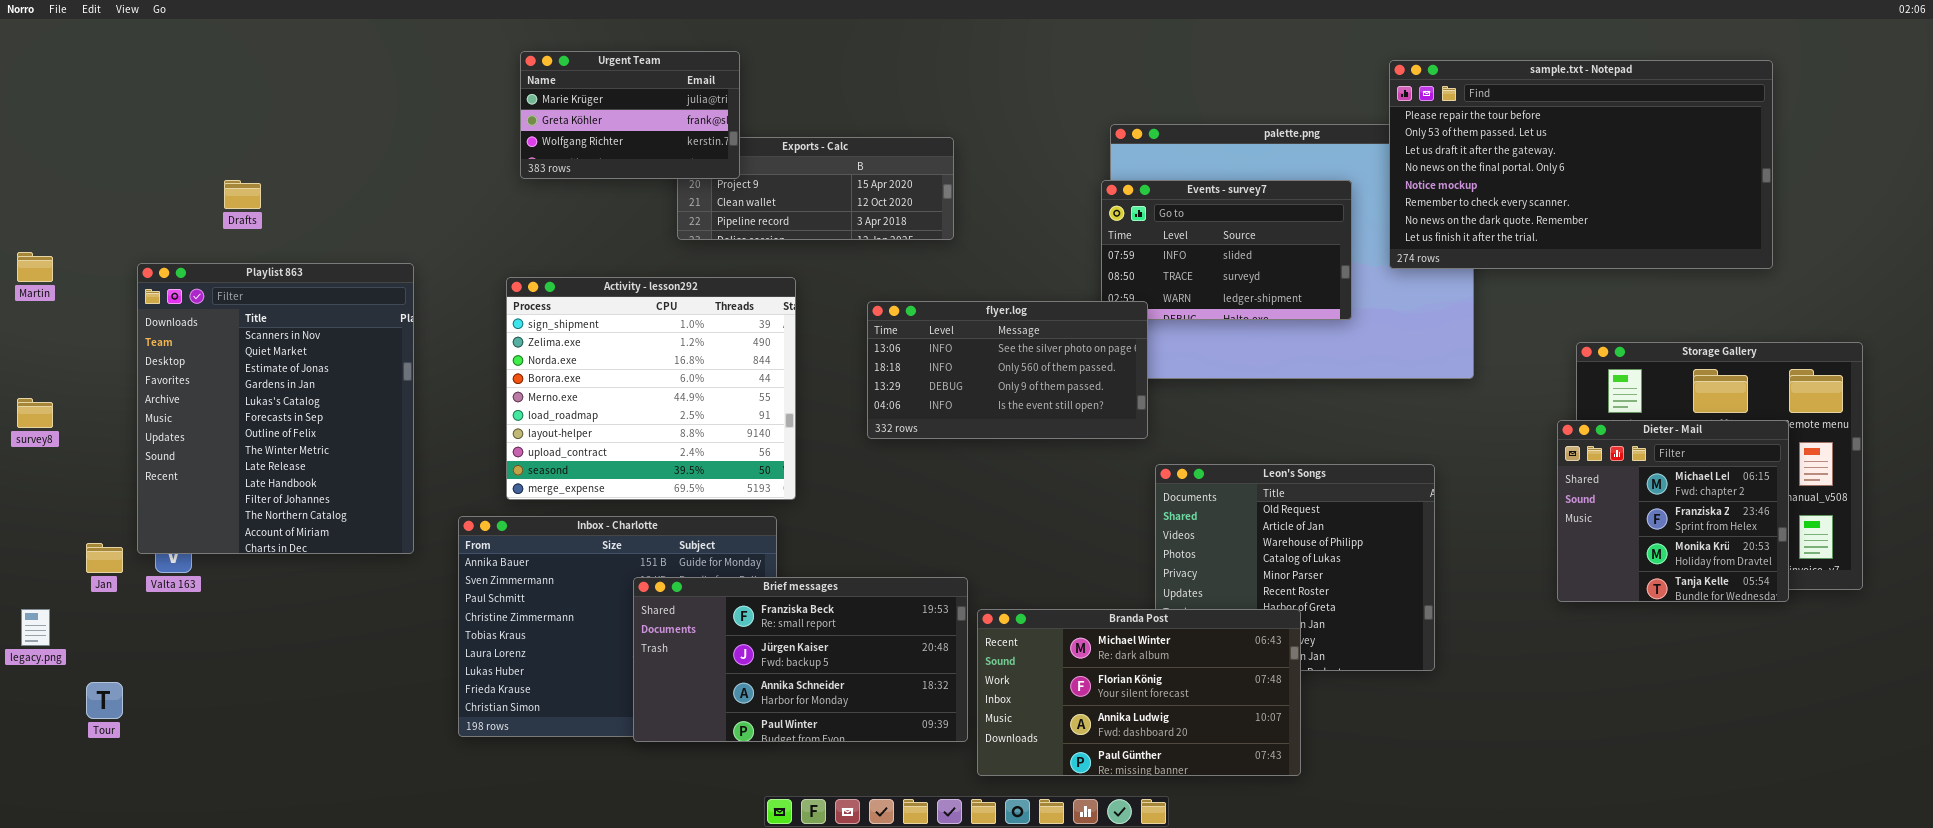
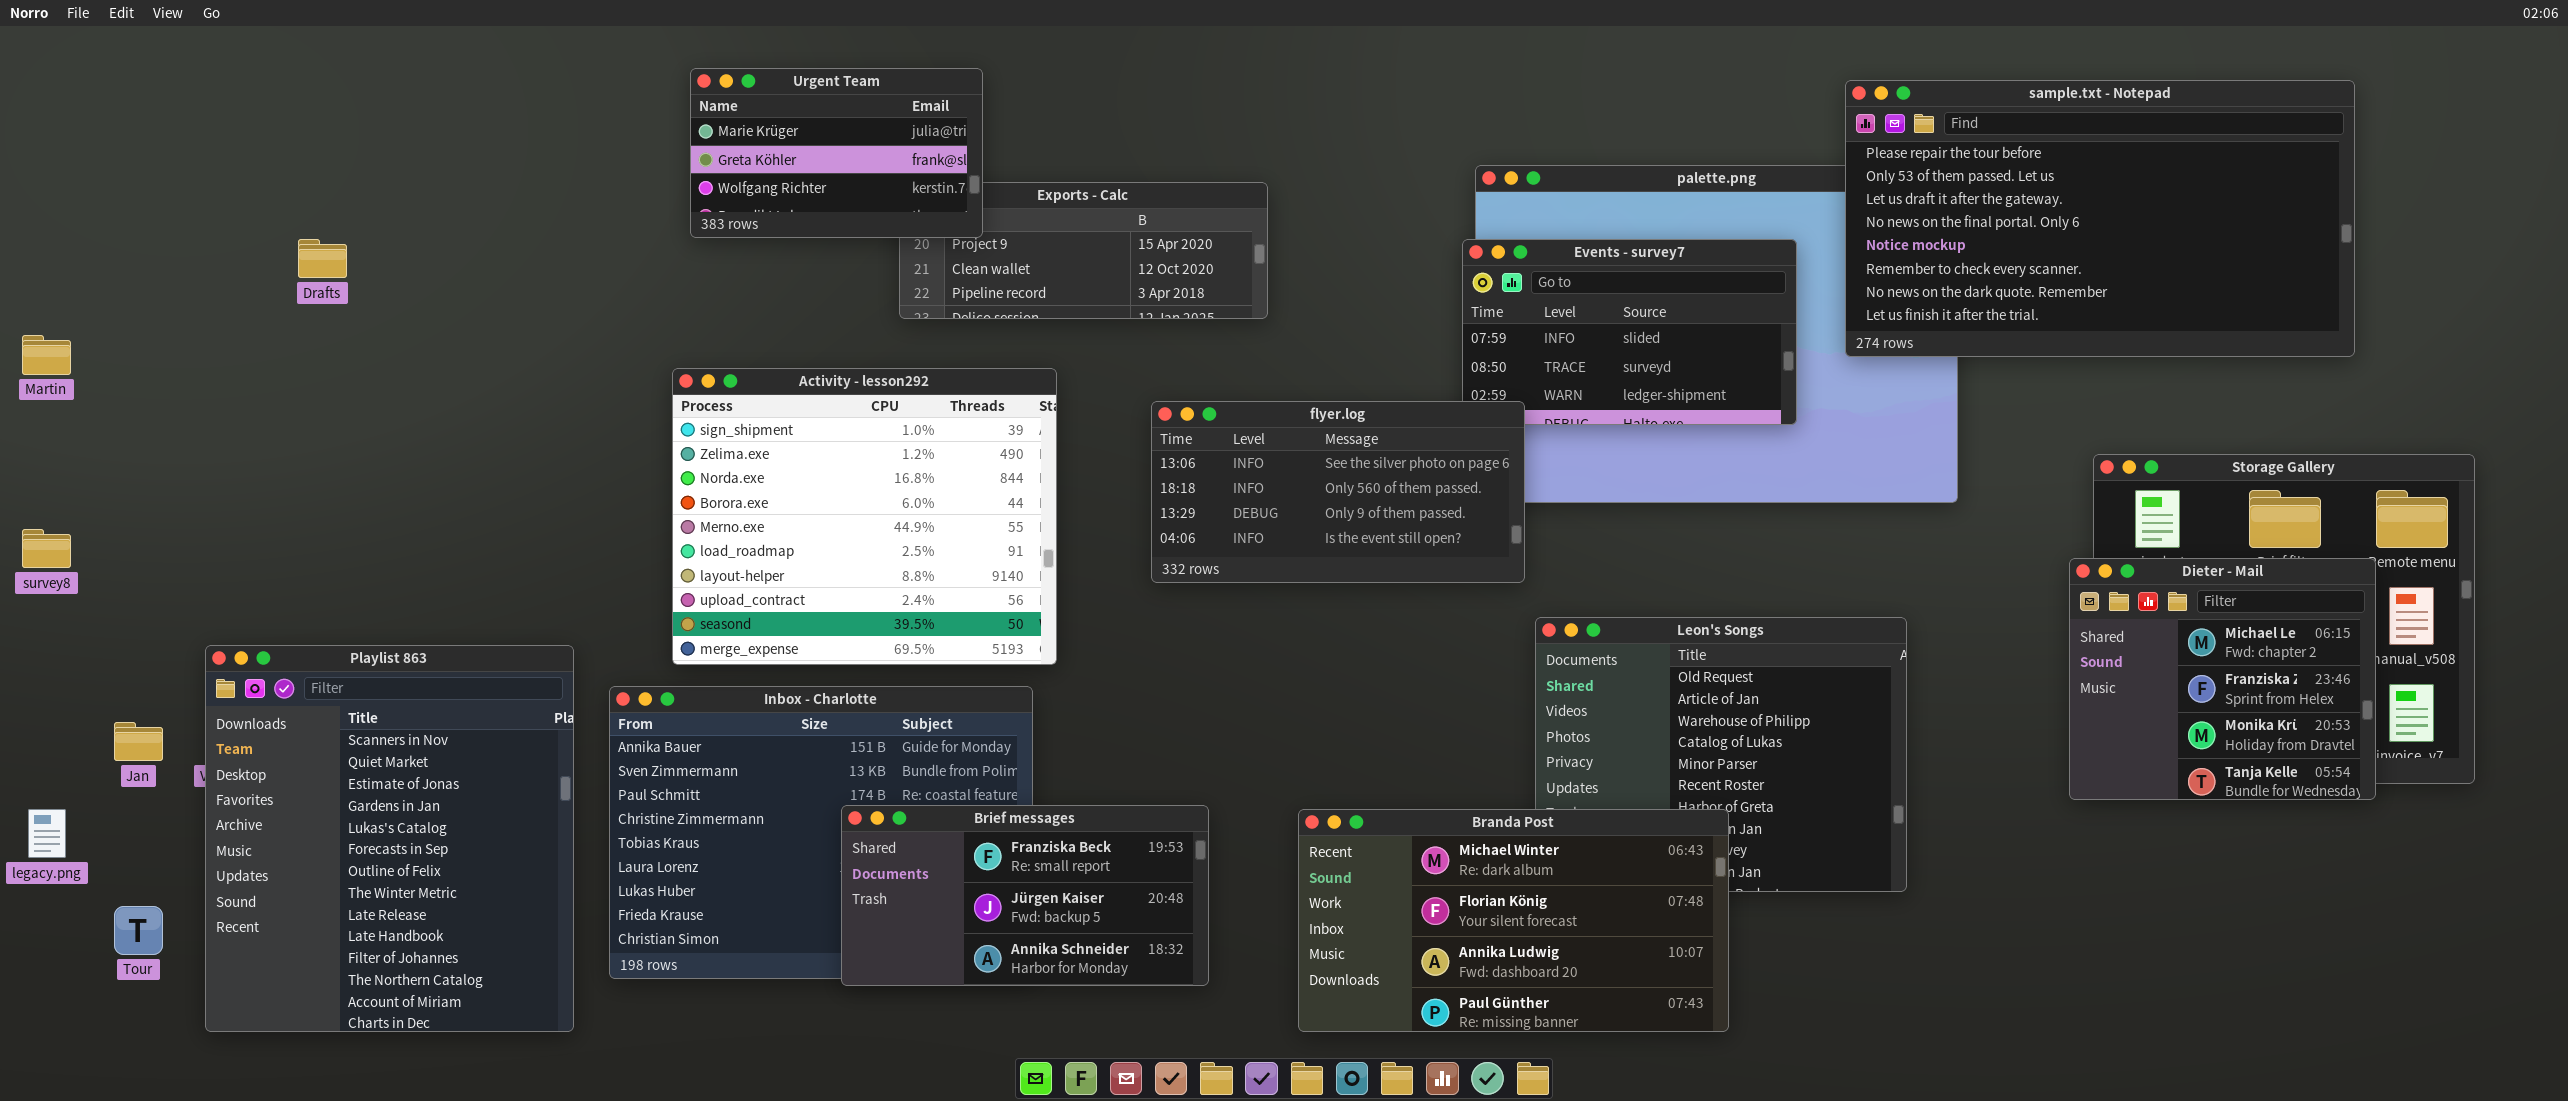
Playlist 863: [137,263,414,554] -> [205,645,574,1032], moved
Brief messages: [633,577,968,742] -> [841,805,1209,986], resized

